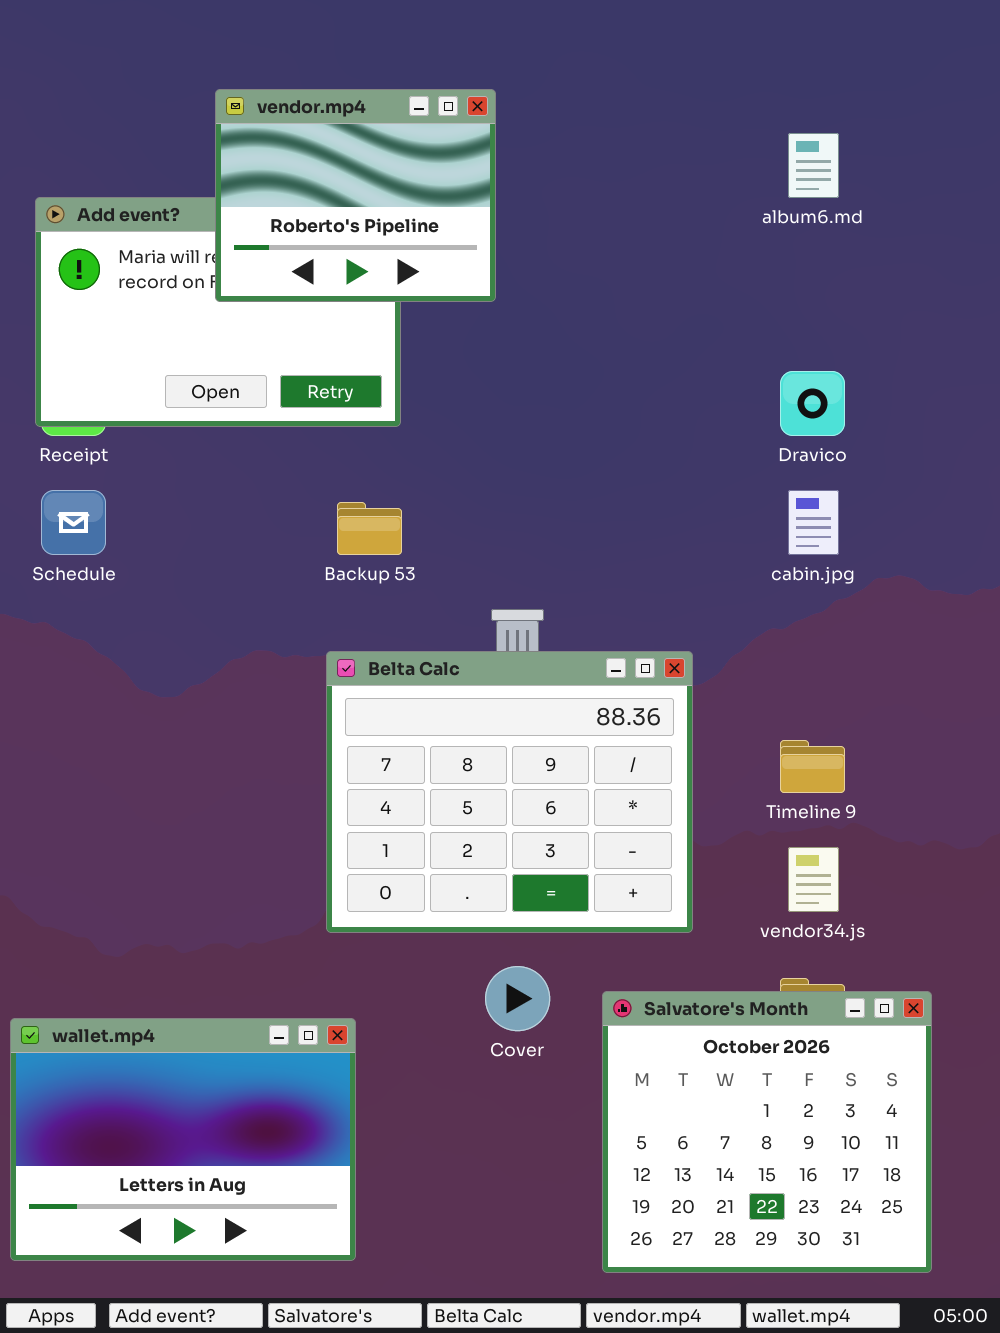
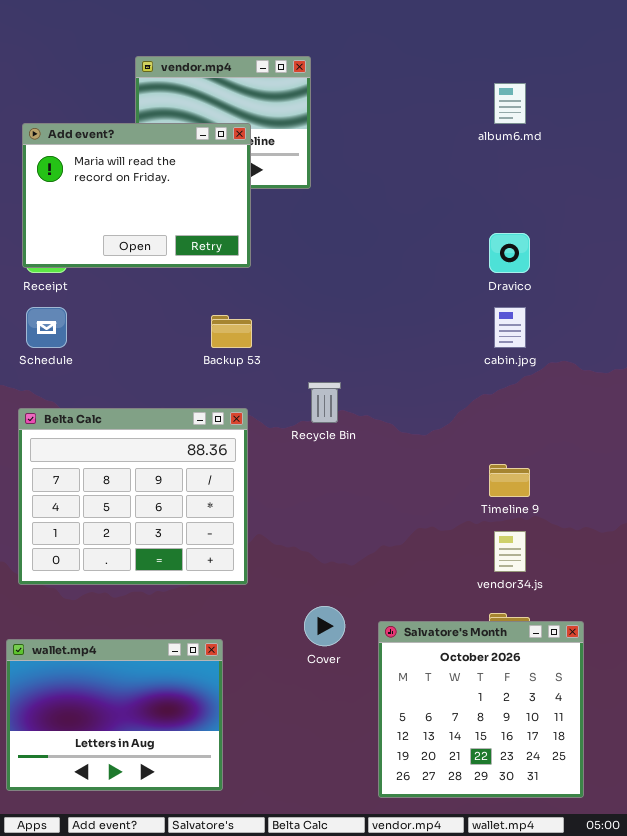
Add event?: [35,197,401,427] -> [22,123,251,268], raised
Belta Calc: [326,651,693,933] -> [18,408,248,585], moved

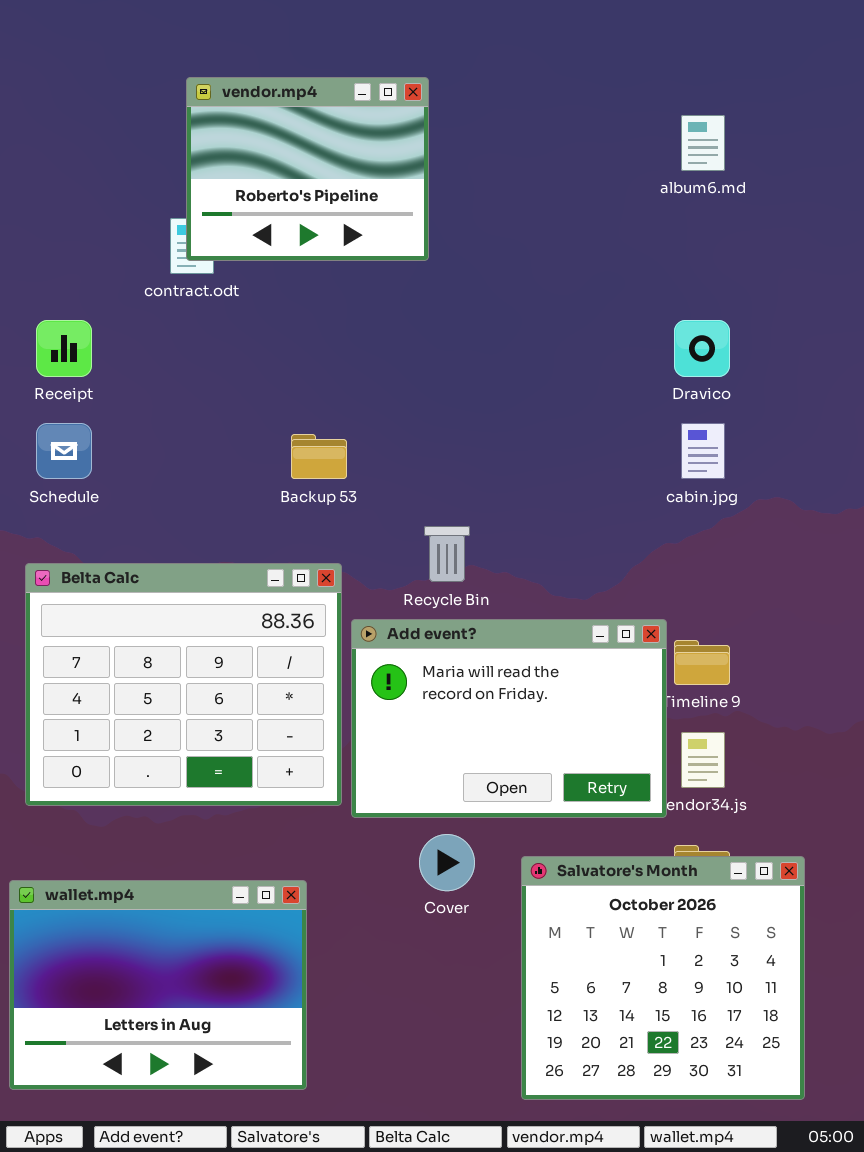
Add event?: [22,123,251,268] -> [351,619,667,818], moved

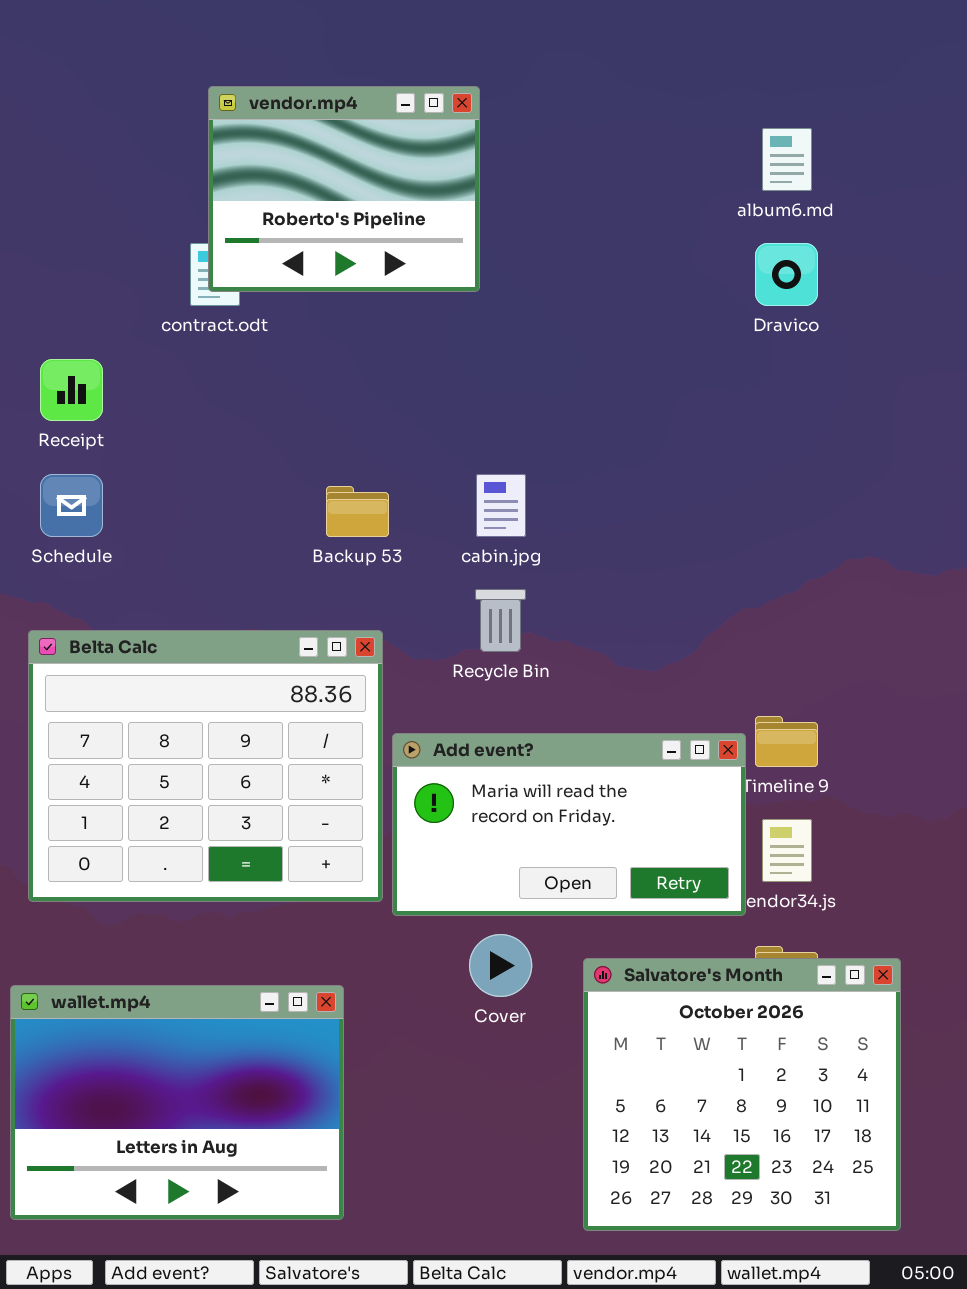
Dravico: [674,320,730,377] -> [755,243,818,306], moved
cabin.jpg: [681,423,725,479] -> [476,474,526,537], moved
Add event?: [351,619,667,818] -> [392,733,746,916], resized

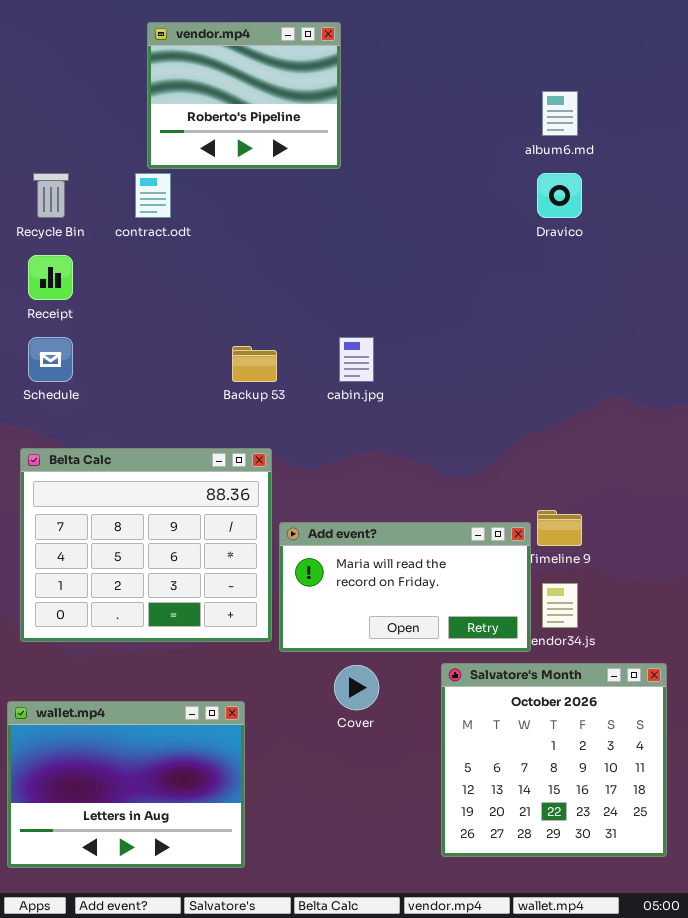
vendor.mp4: [208,86,480,292] -> [147,22,341,169], moved
Recycle Bin: [475,589,526,652] -> [33,173,69,218], moved
Salvatore's Month: [583,958,901,1231] -> [441,663,667,857], moved

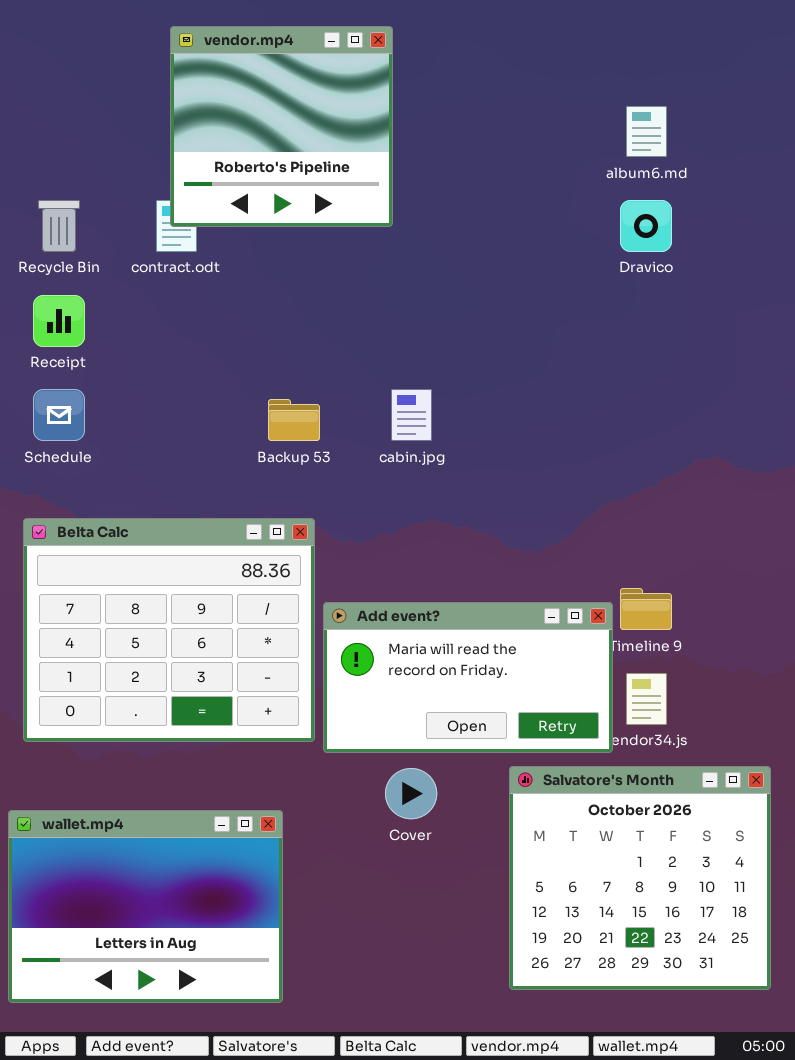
vendor.mp4: [147,22,341,169] -> [170,26,393,227], resized

